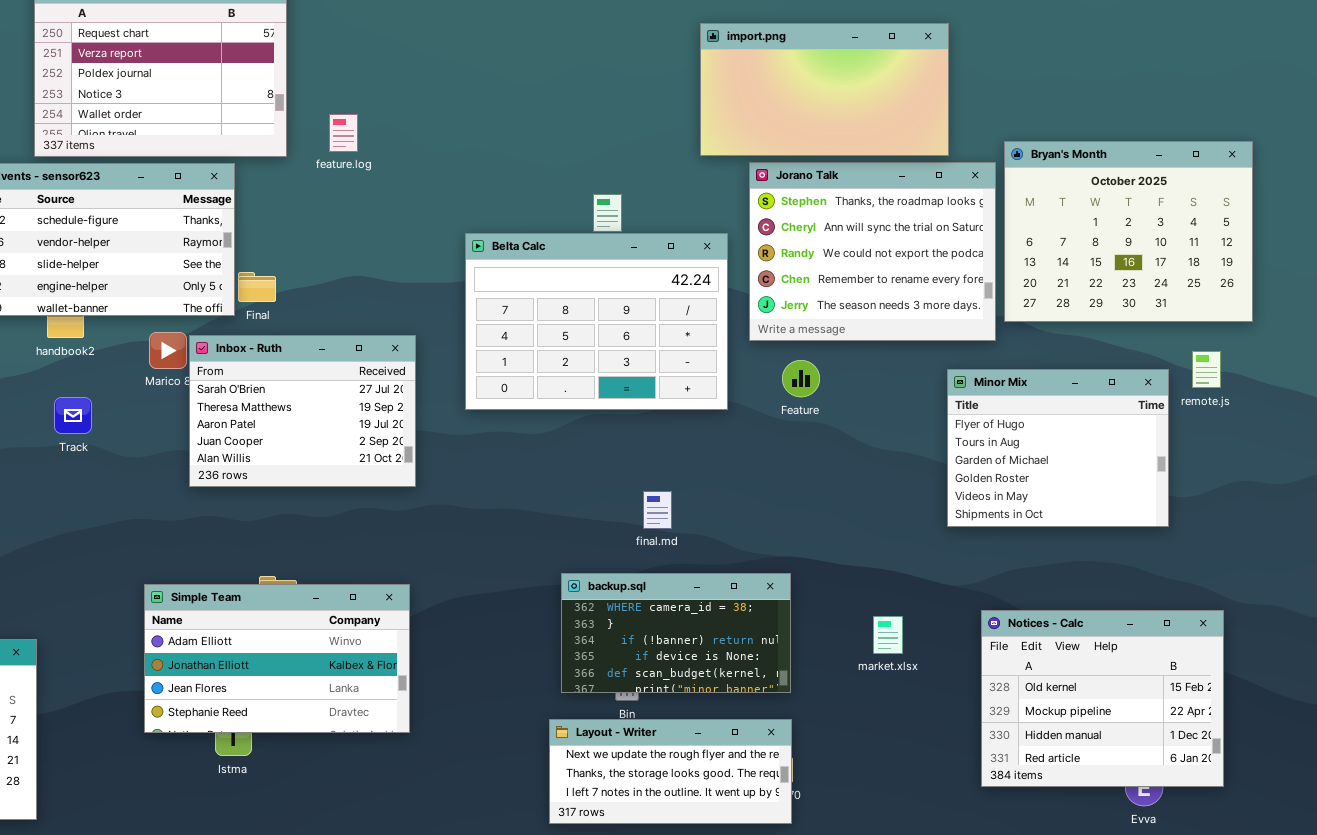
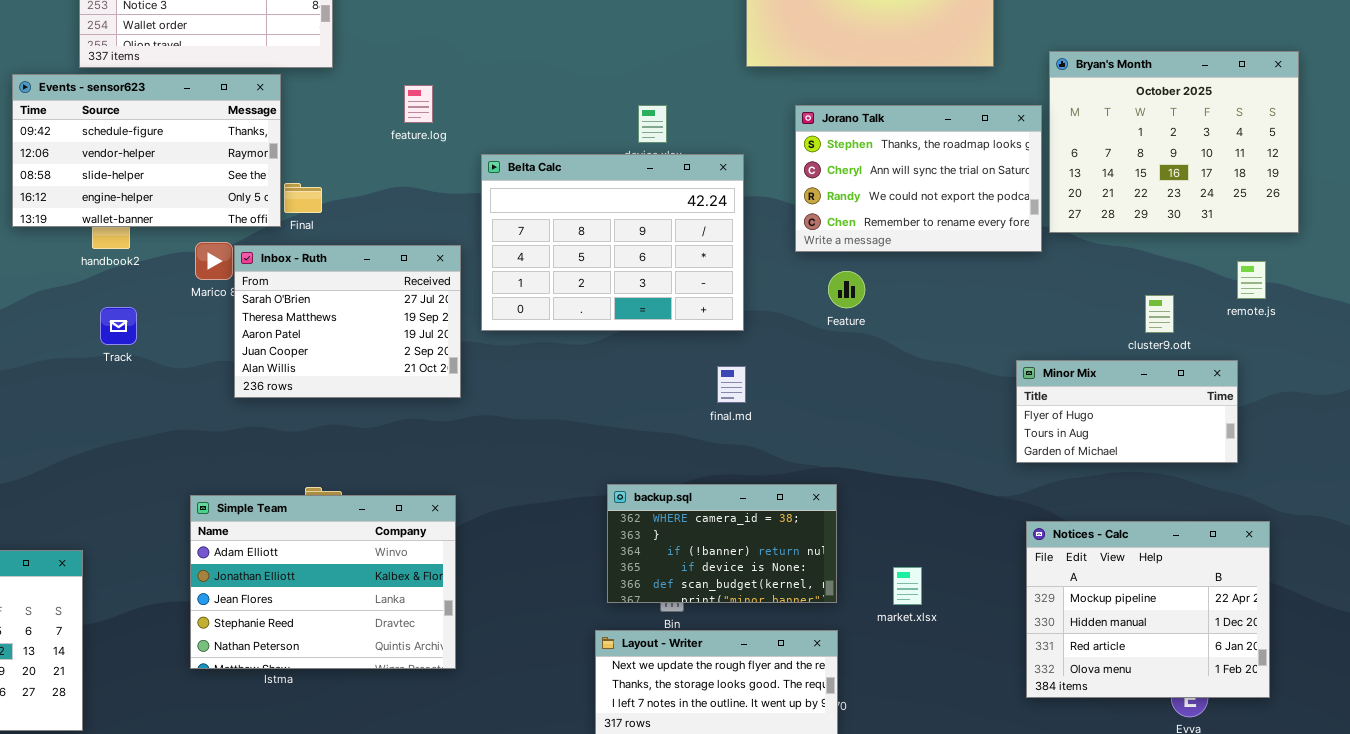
feature.log: [329,114,358,152] -> [404,85,433,123], moved
Jorano Talk: [749,162,996,341] -> [795,105,1042,252], resized
Belta Calc: [465,233,728,410] -> [481,154,744,331], moved
Minor Mix: [947,369,1169,527] -> [1016,360,1238,463], moved, resized
final.md: [643,491,672,529] -> [717,366,746,403], moved
Simple Team: [144,584,410,733] -> [190,495,456,669], resized
Notices - Calc: [981,610,1224,787] -> [1026,521,1270,698], scrolled down 1 row
market.xlsx: [873,616,903,654] -> [893,567,922,605], moved

